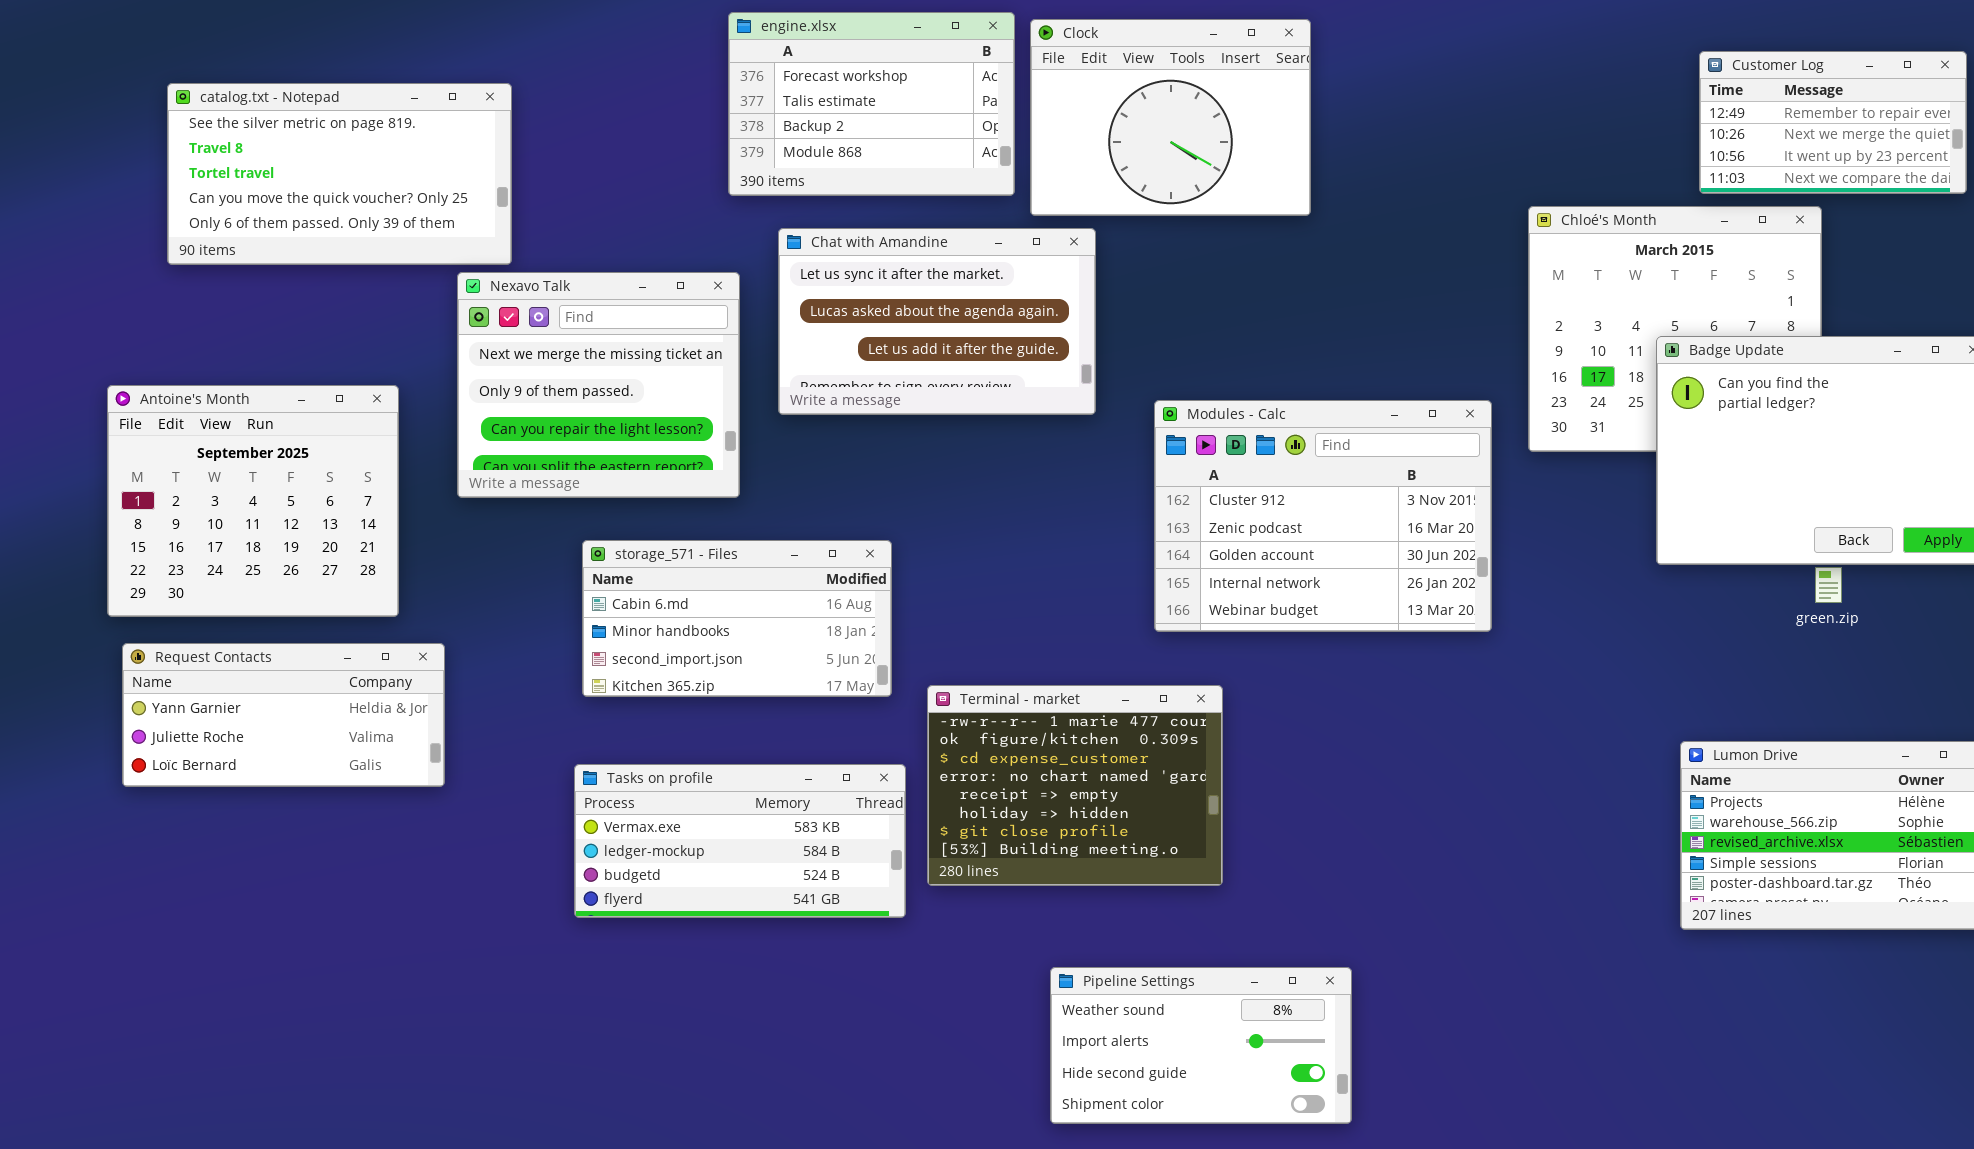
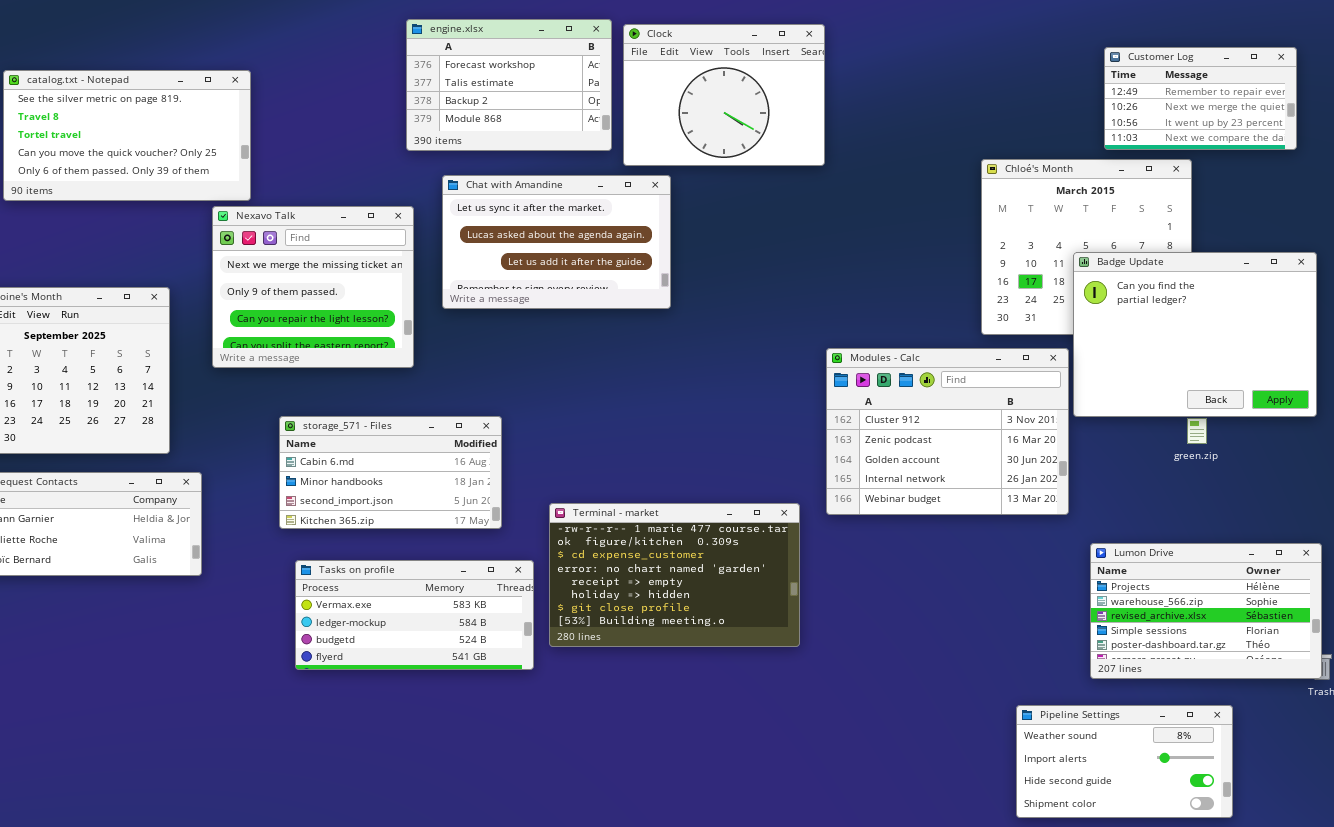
Modules - Calc: [1154,400,1492,632] -> [826,348,1069,515], moved
storage_571 - Files: [582,540,892,697] -> [279,416,502,529], moved
Terminal - market: [927,685,1223,886] -> [549,503,800,647], resized
Pipeline Settings: [1050,967,1352,1124] -> [1016,705,1233,818], moved

